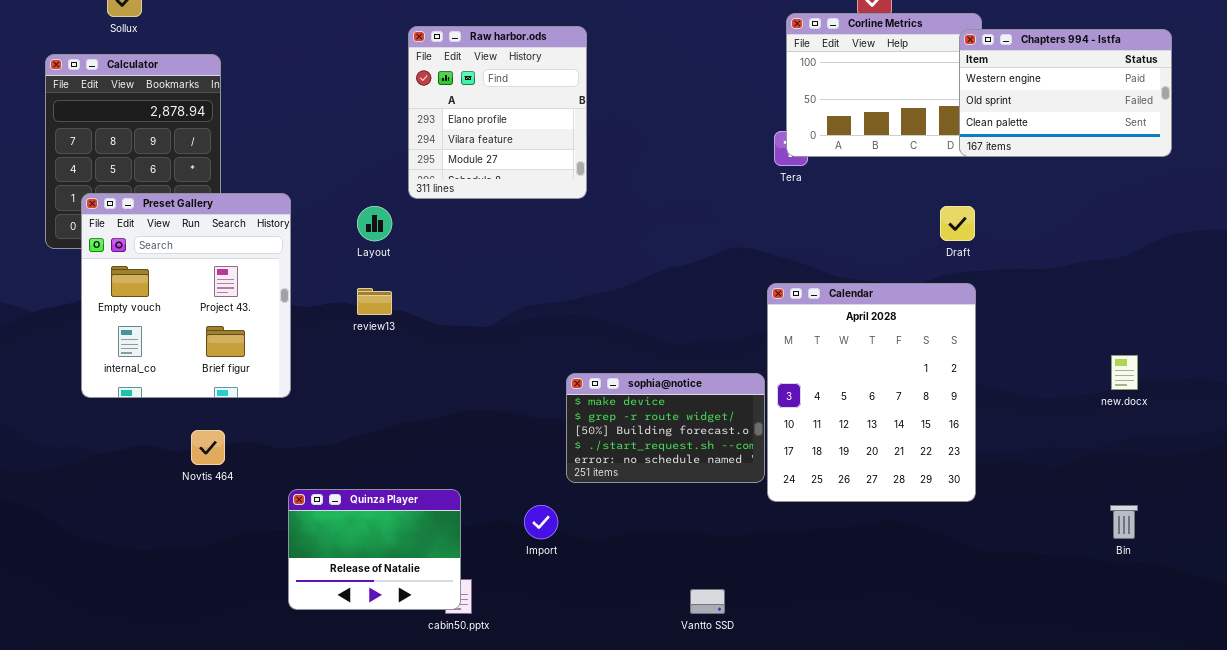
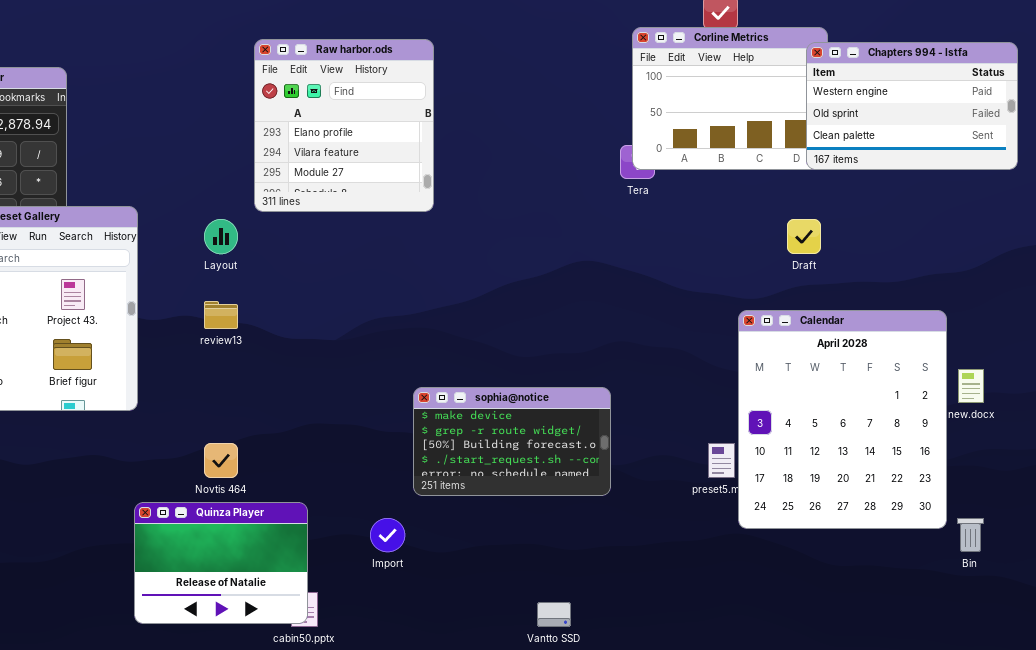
Calendar: [767,283,976,502] -> [738,310,947,529], moved
Novtis 464: [191,430,225,465] -> [204,443,238,478], moved

